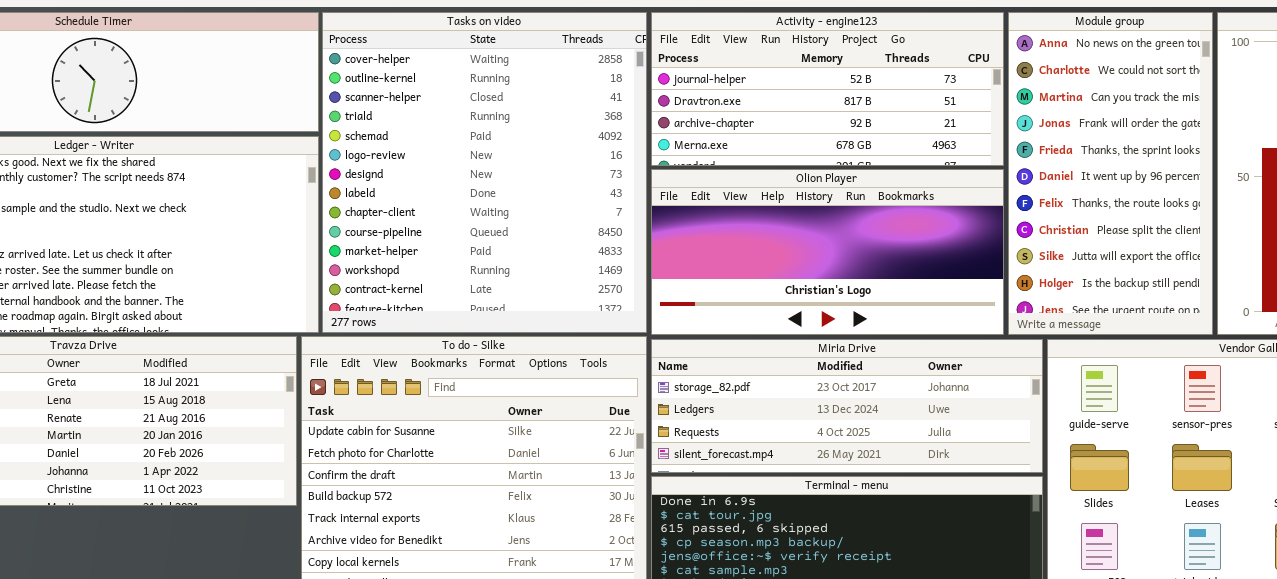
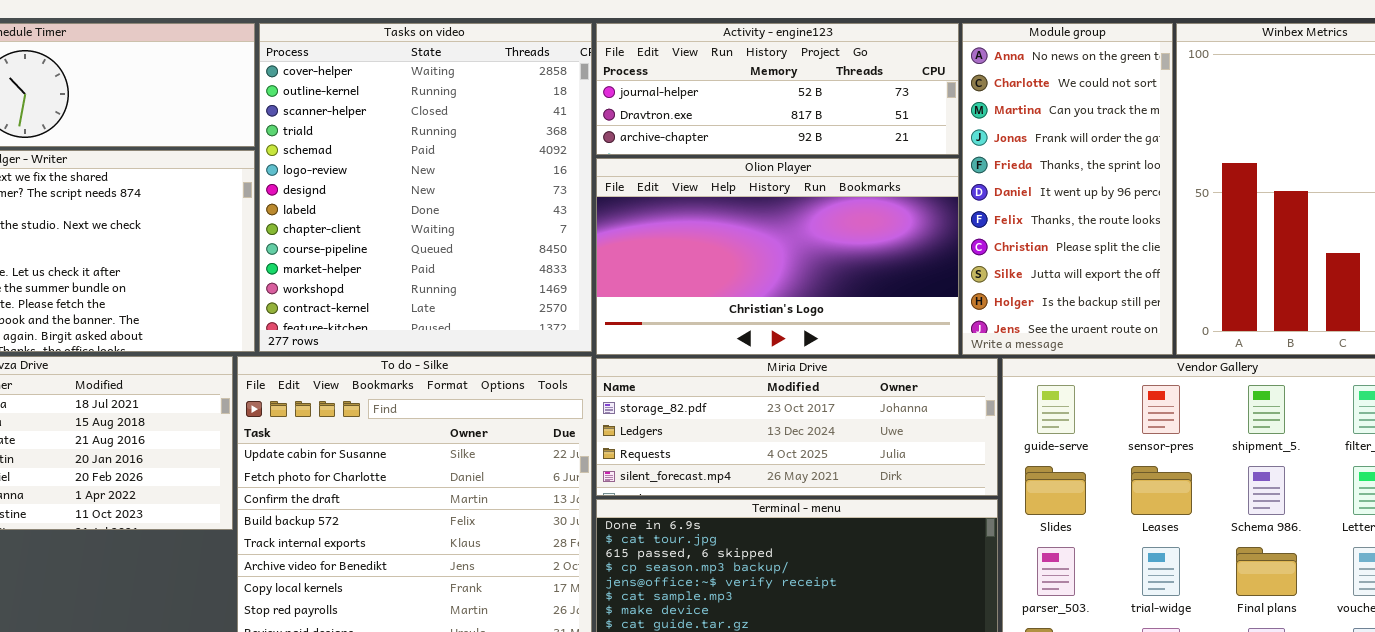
Activity - engine123: [651,12,1004,166] -> [596,23,959,155], resized
Olion Player: [651,169,1004,335] -> [596,158,959,355], resized

